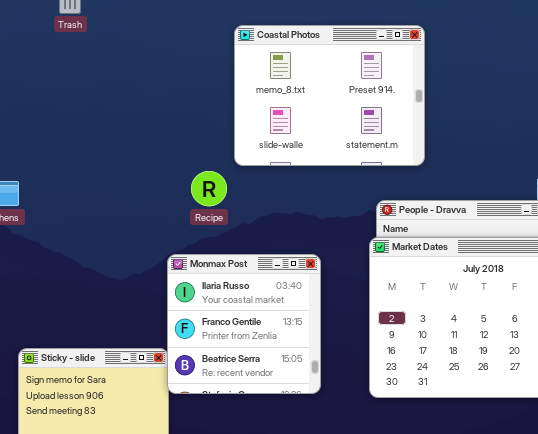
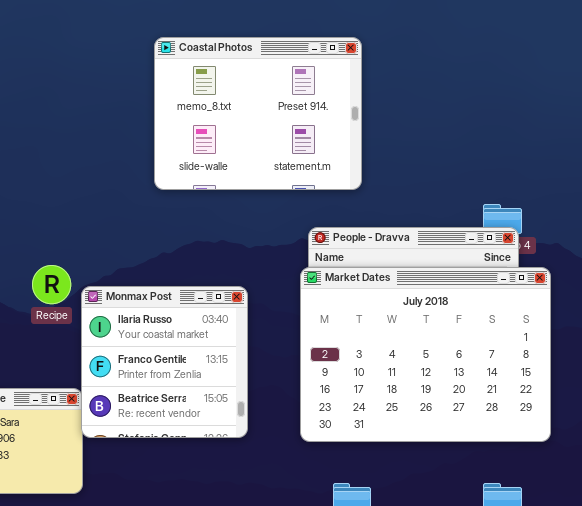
Recipe: [191,171,227,206] -> [32,265,71,304], moved

